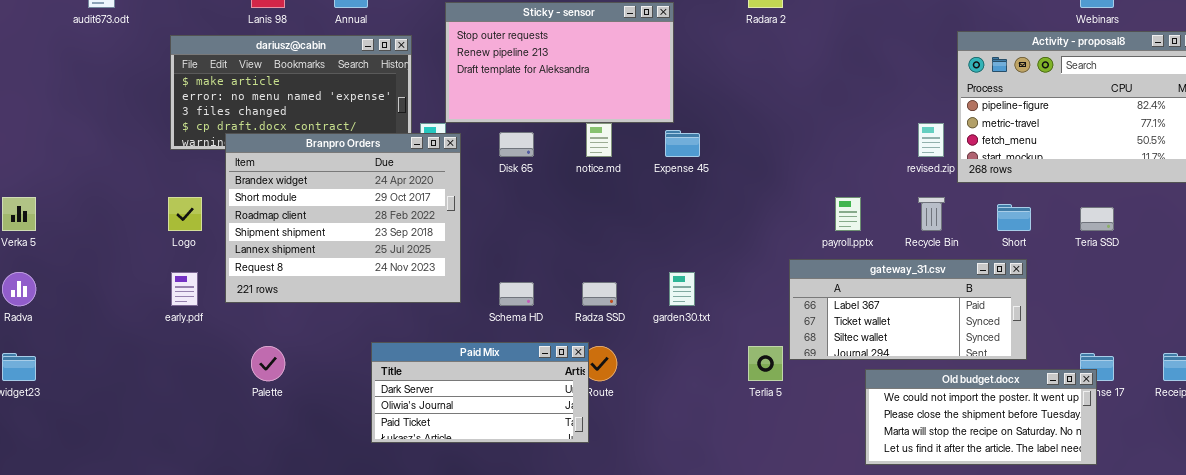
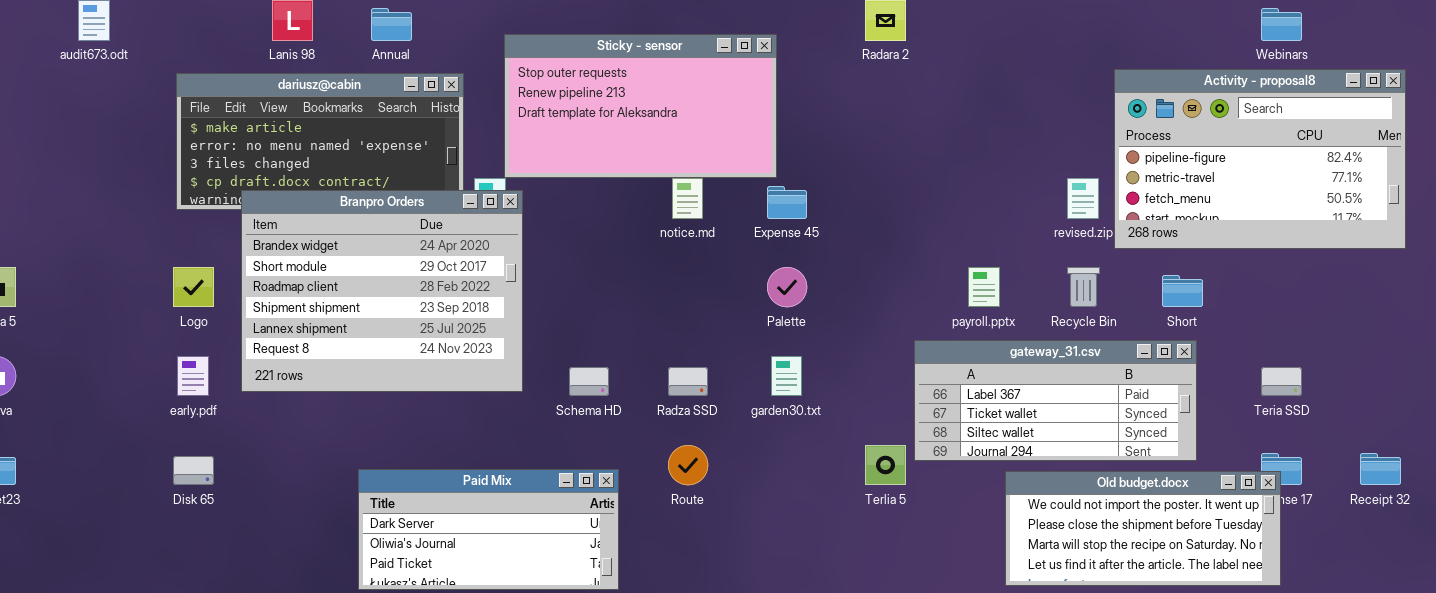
Disk 65: [499,132,534,157] -> [173,456,214,485], moved
Teria SSD: [1080,207,1114,231] -> [1261,367,1302,396], moved
Paid Mix: [371,342,589,443] -> [358,469,619,590], moved
Palette: [251,346,285,381] -> [767,267,807,307], moved

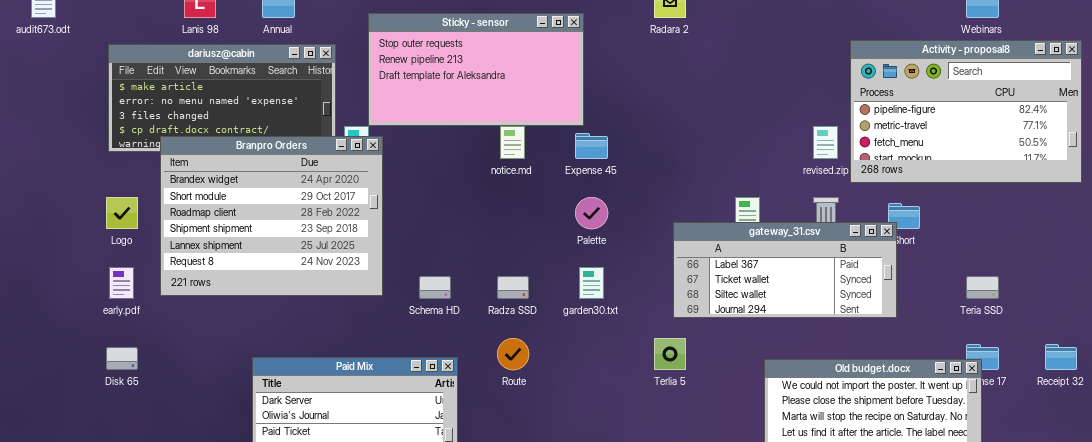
gateway_31.csv: [914,340,1197,461] -> [673,222,897,318], moved

